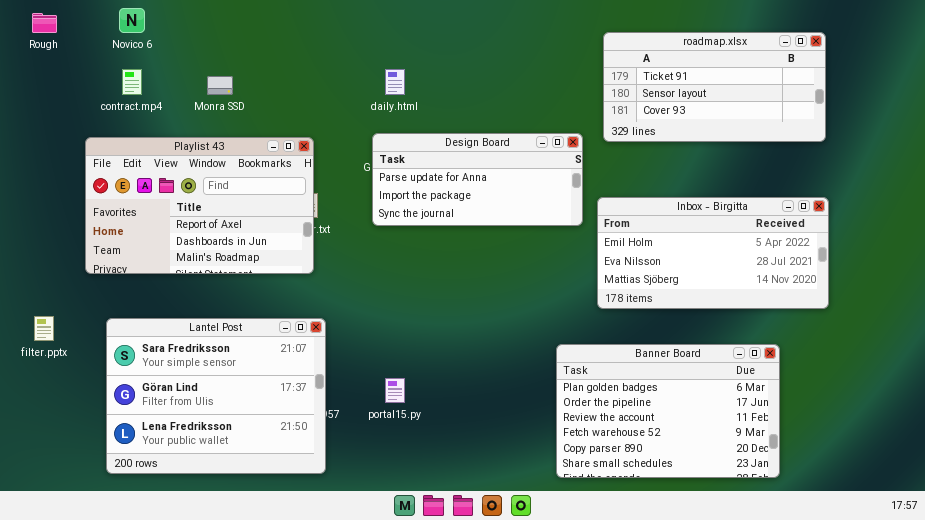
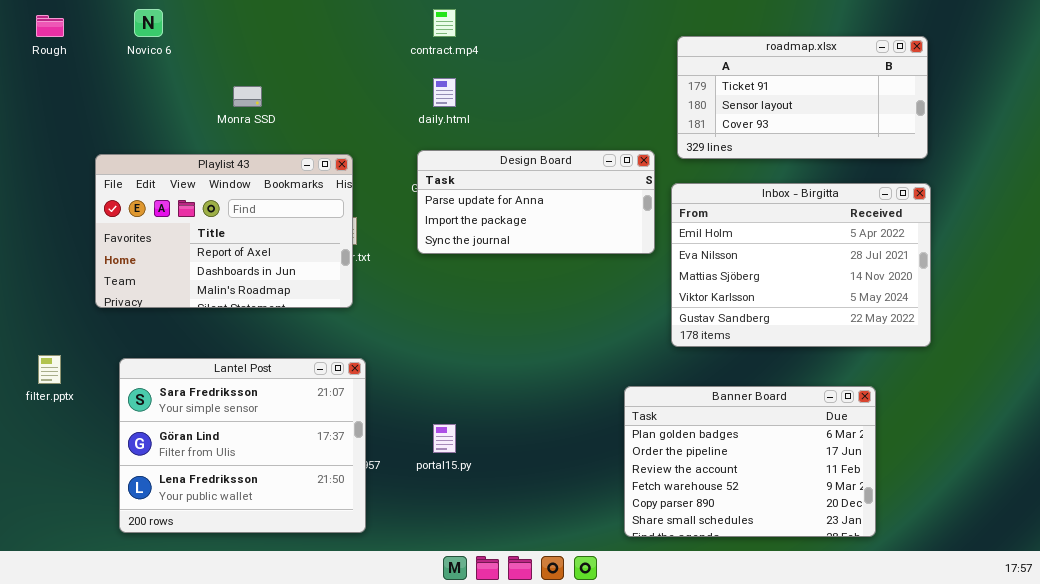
contract.mp4: [122,69,142,95] -> [433,9,456,37], moved
Inbox - Birgitta: [597,197,829,309] -> [671,183,931,347], resized

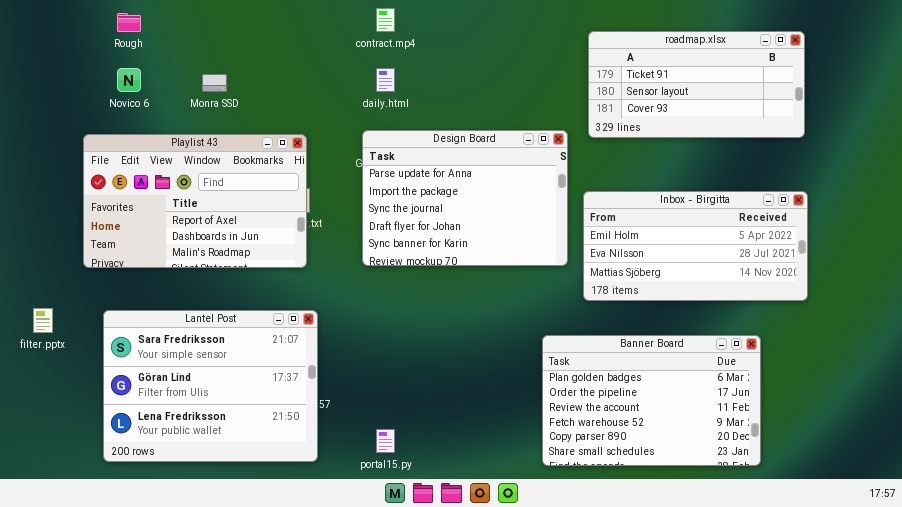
Novico 6: [134,9,163,37] -> [117,68,141,92], moved
Rough: [36,15,64,37] -> [117,13,141,32], moved
Design Board: [417,150,655,254] -> [362,130,568,266], resized
Inbox - Birgitta: [671,183,931,347] -> [583,191,808,301], resized
portal15.py: [433,424,456,453] -> [376,429,395,453], moved

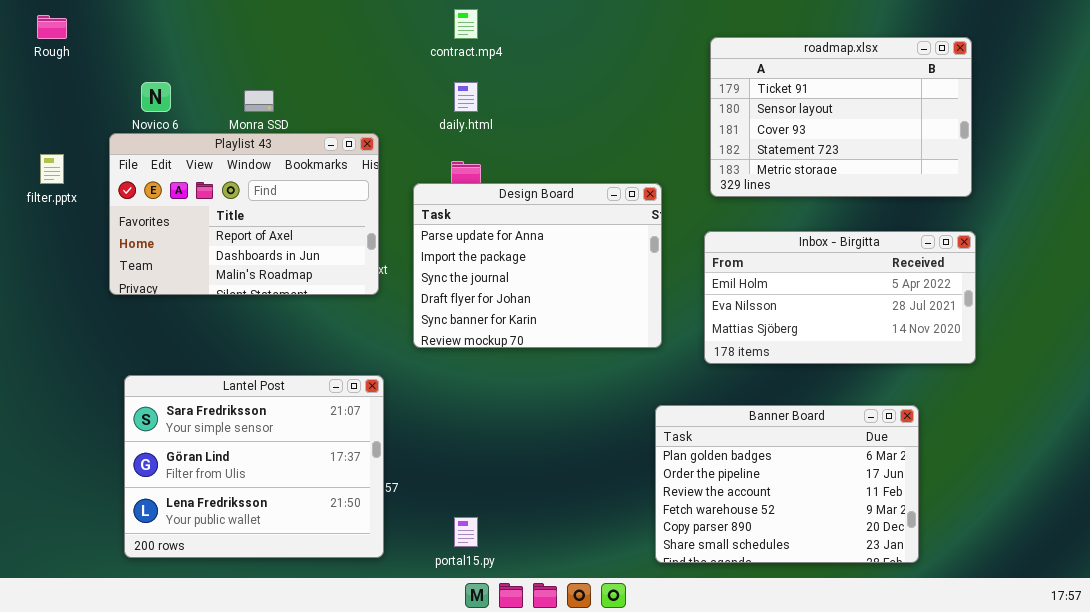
Rough: [117,13,141,32] -> [37,15,67,39], moved
roadmap.xlsx: [588,31,805,138] -> [710,37,972,197], resized
Design Board: [362,130,568,266] -> [413,183,662,348], moved
Playlist 43: [83,134,307,268] -> [109,133,379,295], moved
filter.pptx: [33,308,53,333] -> [40,154,64,184], moved

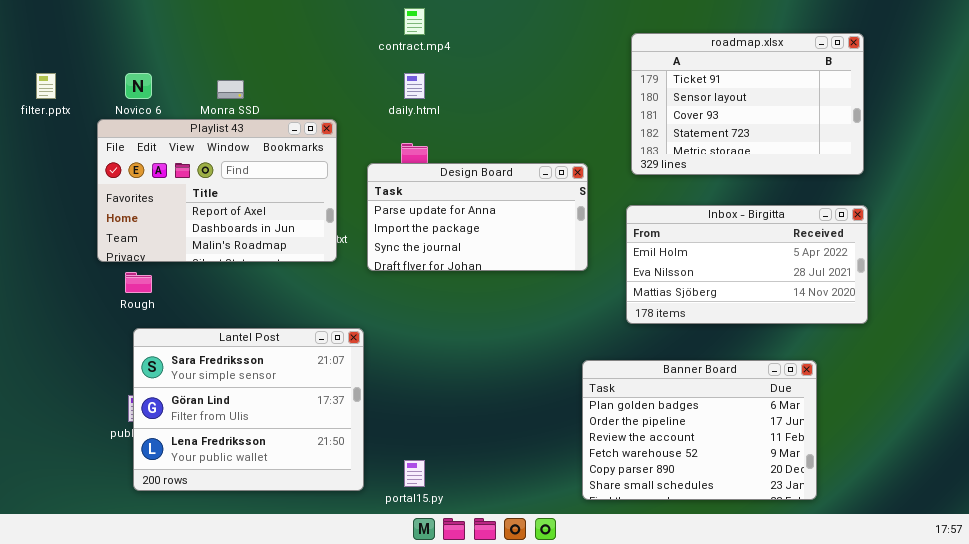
Rough: [37,15,67,39] -> [125,272,152,293], moved
filter.pptx: [40,154,64,184] -> [36,73,56,99], moved
Design Board: [413,183,662,348] -> [367,163,588,271], resized
Lantel Post: [124,375,384,558] -> [133,328,364,491], moved

